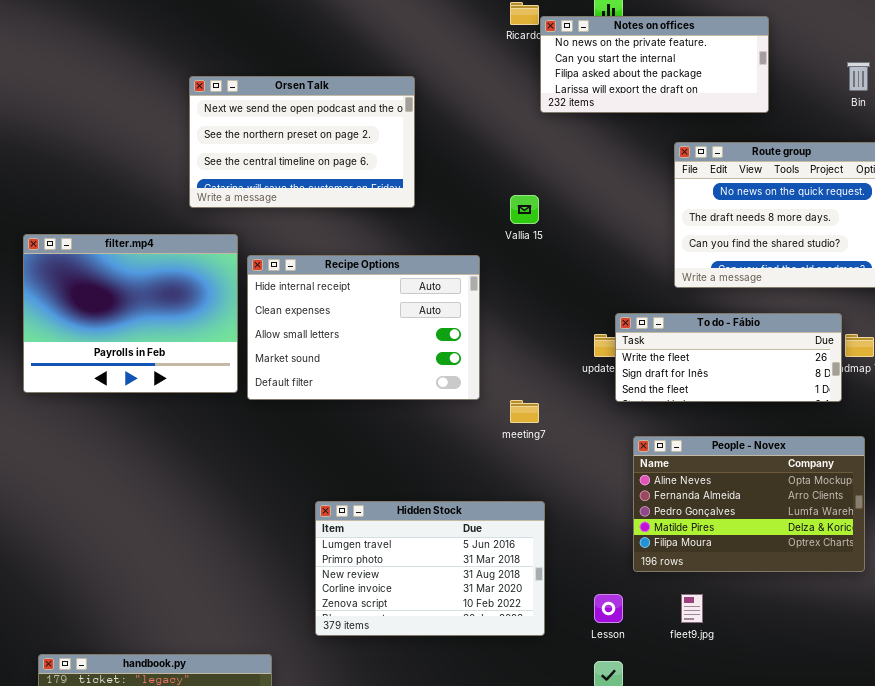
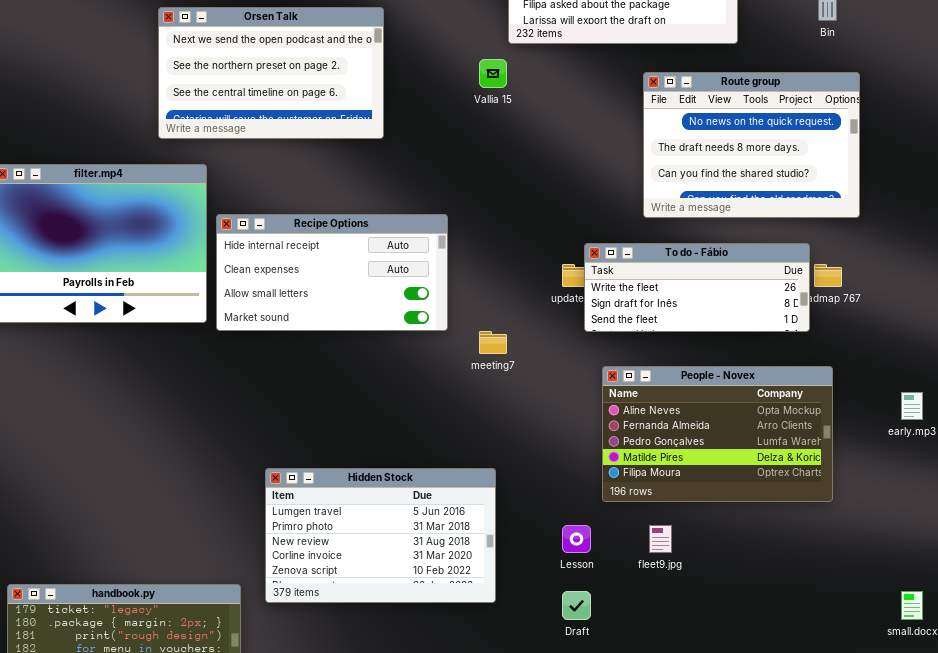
Vallia 15: [510,195,539,224] -> [479,59,507,88], moved
Recipe Options: [247,255,480,400] -> [216,214,448,331], resized
Hidden Stock: [315,501,545,636] -> [265,468,496,603], moved

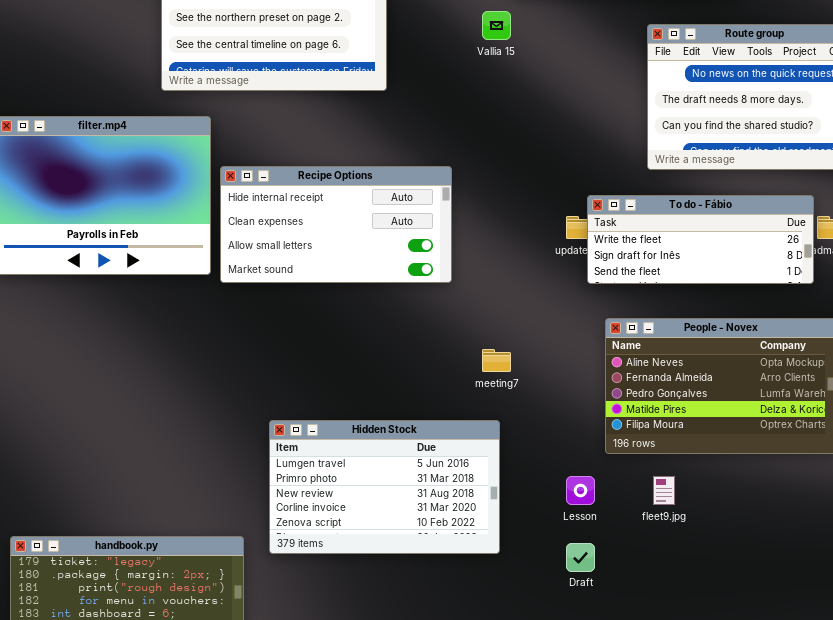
meeting7: [479,331,507,354] -> [482,349,511,372], moved

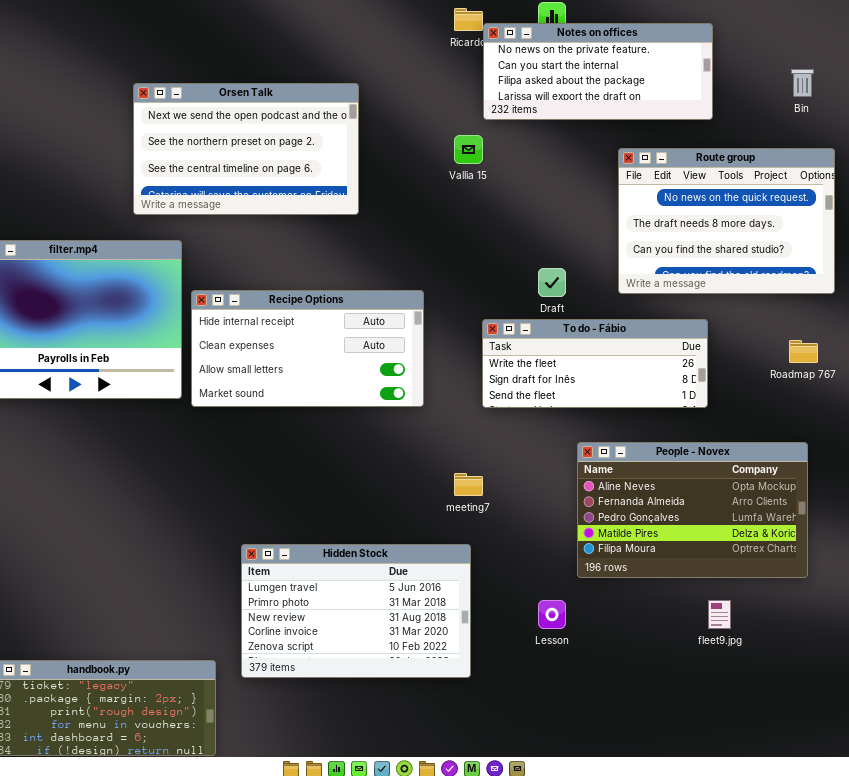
To do - Fábio: [587,195,814,284] -> [482,319,708,408], moved
fleet9.jpg: [653,476,675,505] -> [708,600,731,629], moved
Draft: [566,543,595,572] -> [538,268,566,297], moved

